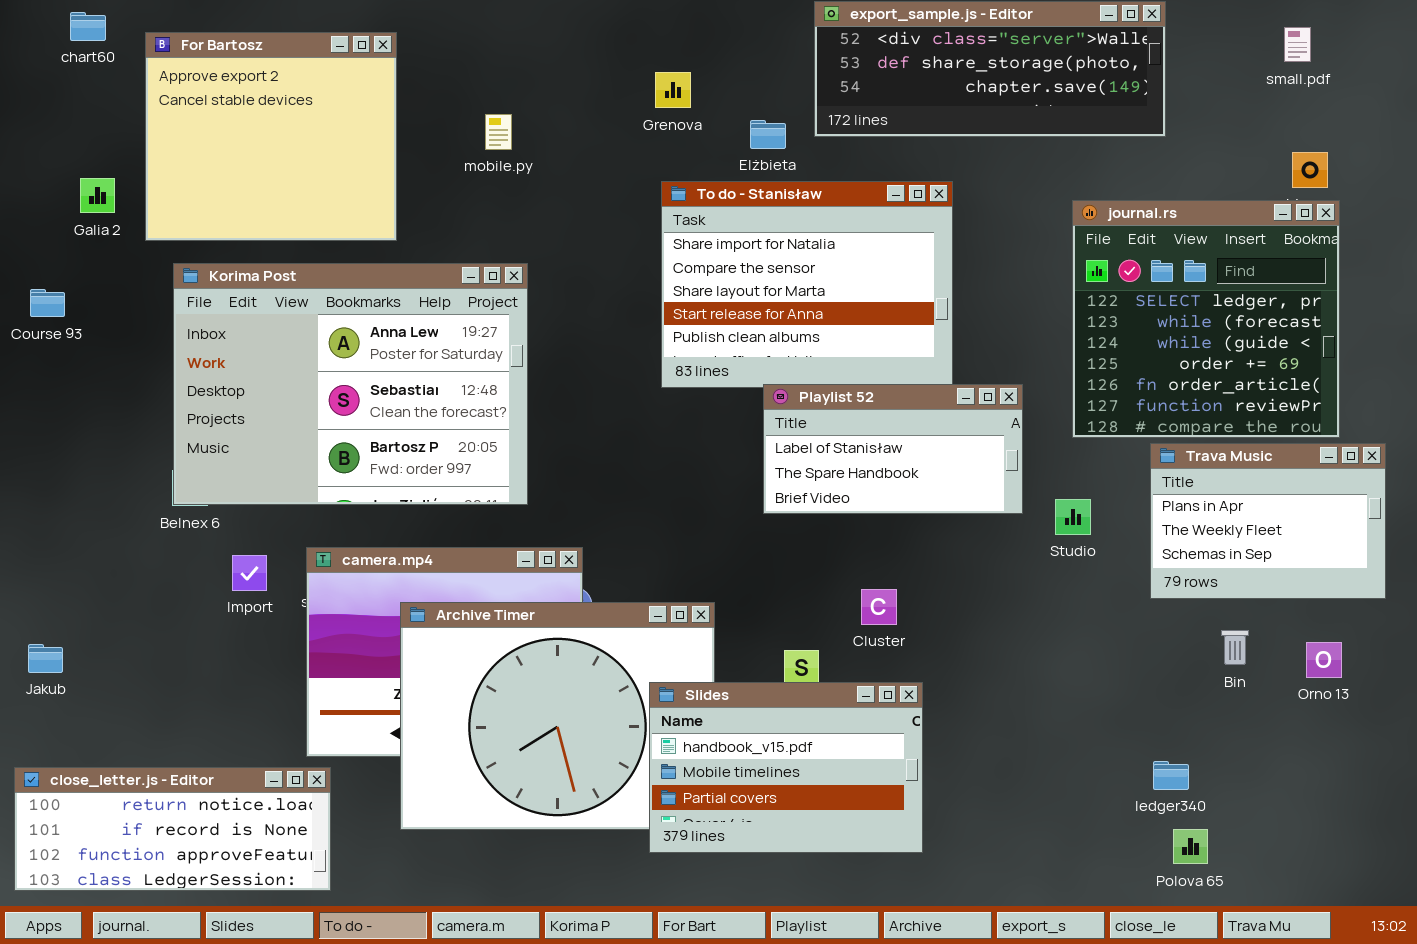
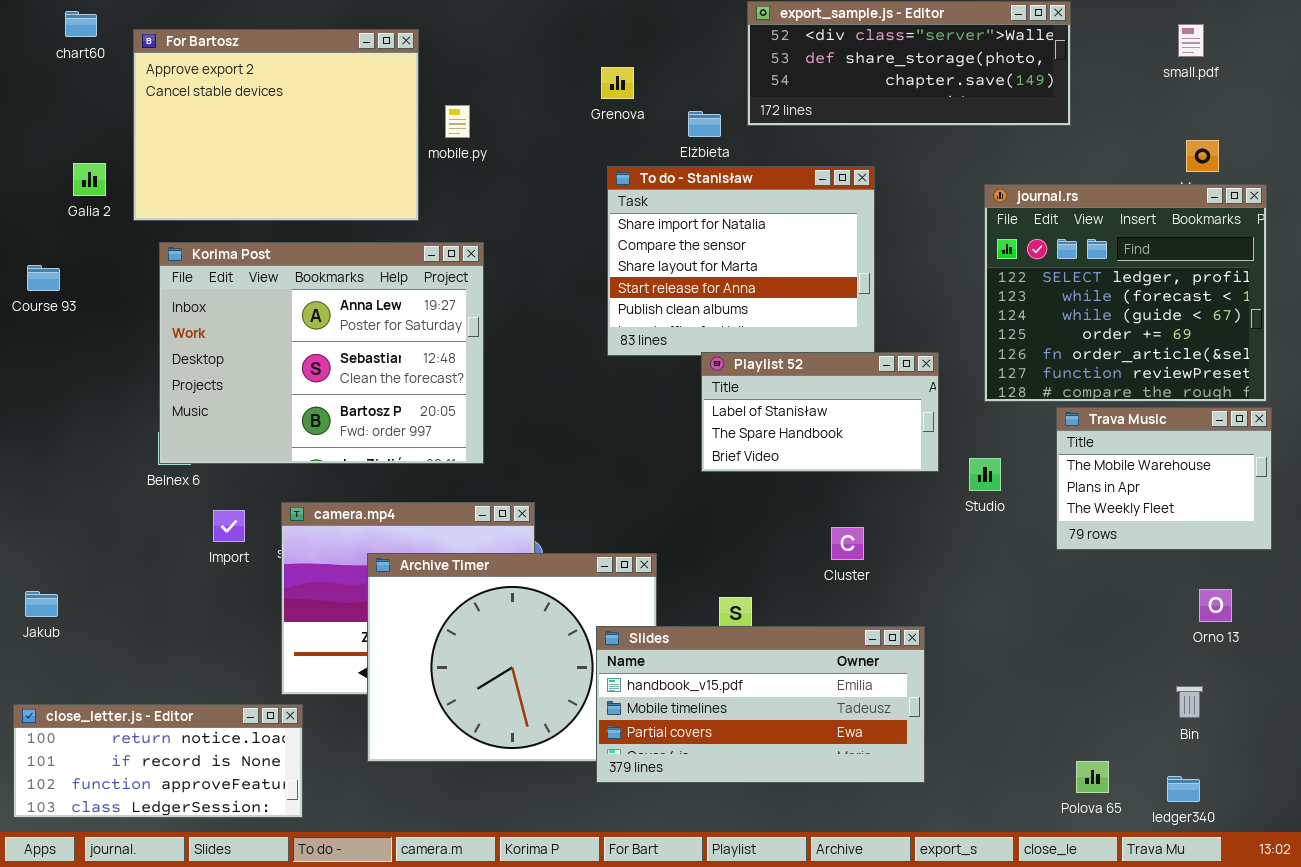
For Bartosz: [145,32,397,241] -> [133,29,419,221], resized
journal.rs: [1072,200,1340,438] -> [984,184,1267,402], resized
Trava Music: [1150,443,1386,599] -> [1056,407,1272,550], scrolled up 1 row
Cluster: [861,589,897,625] -> [831,527,864,560], moved
Bin: [1221,630,1249,665] -> [1176,686,1203,718], moved
Slides: [649,682,923,853] -> [596,626,925,783], resized
ledger340: [1153,761,1189,790] -> [1167,776,1200,802], moved

